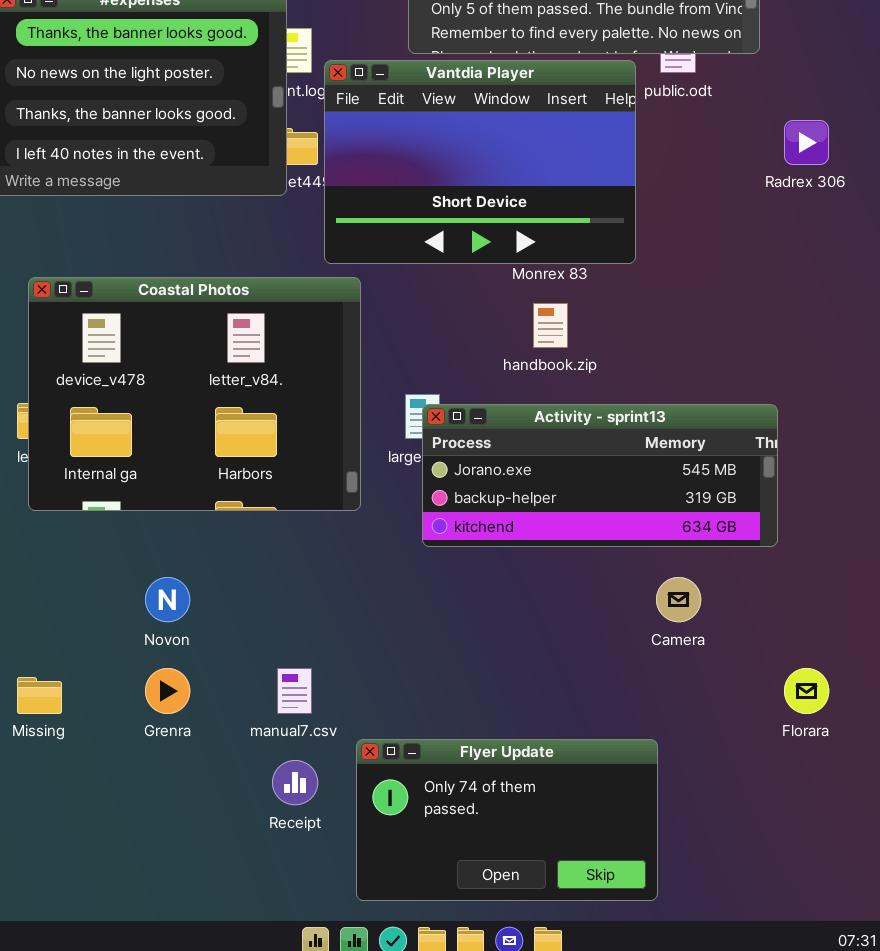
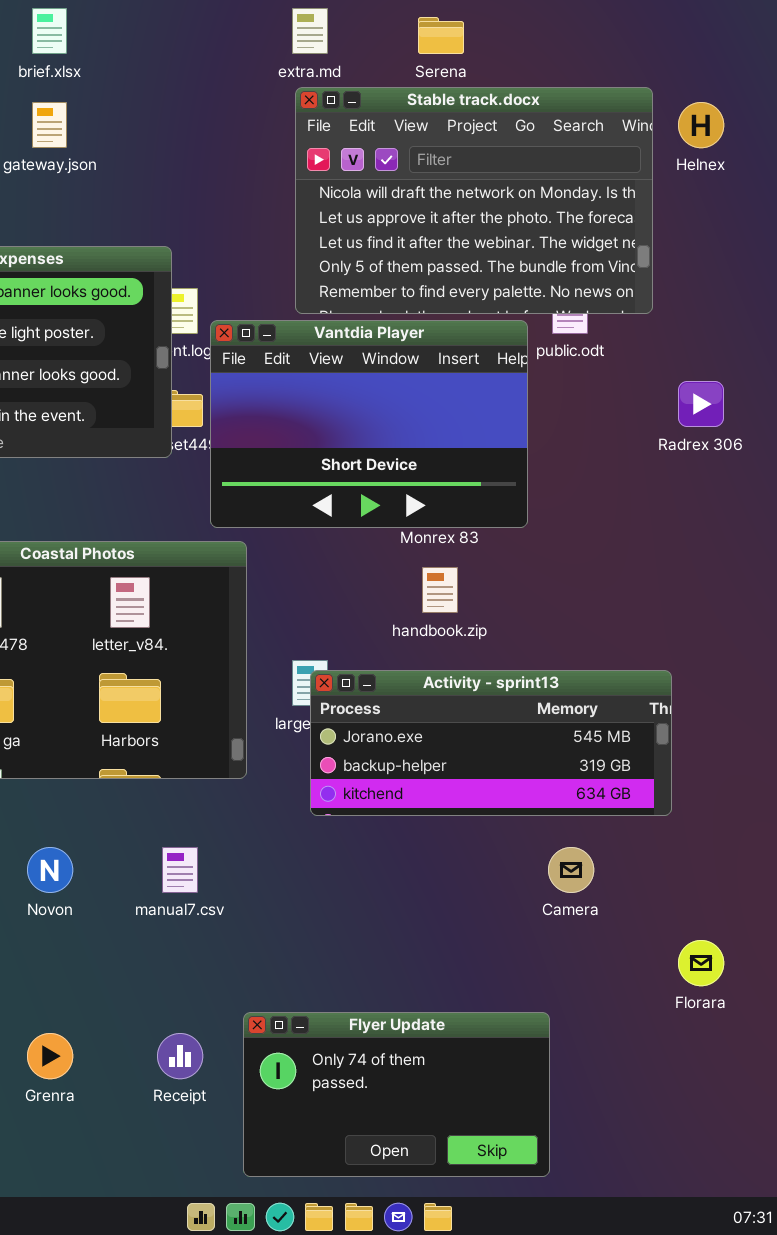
Grenra: [145,668,190,714] -> [27,1033,73,1079], moved
manual7.csv: [277,668,312,714] -> [162,847,198,893], moved

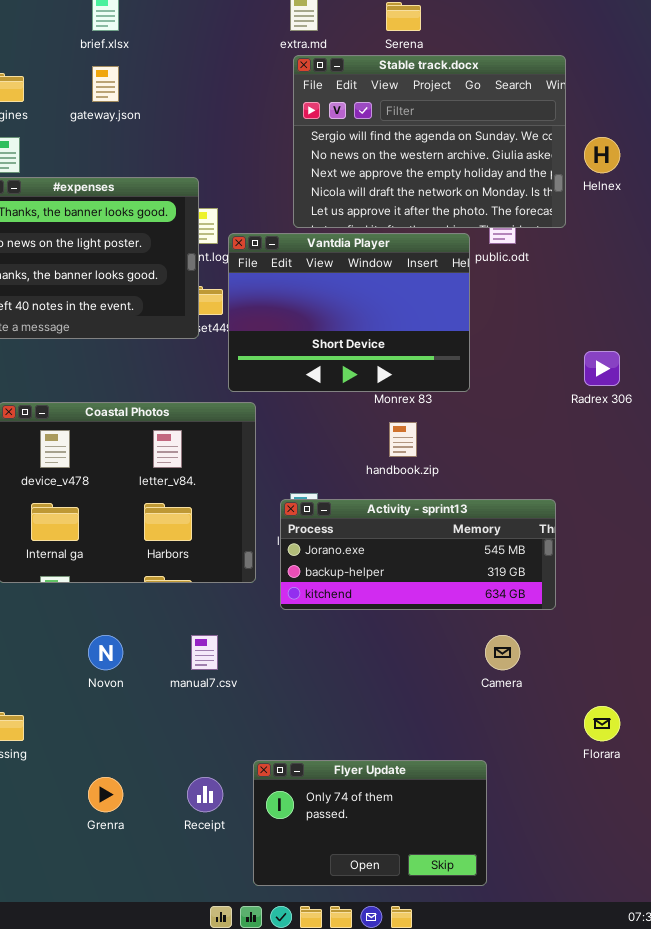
Stable track.docx: [295,87,653,314] -> [293,55,566,228], scrolled up 3 rows
Helnex: [678,102,724,148] -> [584,137,620,173], moved
Radrex 306: [678,381,724,427] -> [584,351,620,386], moved
Activity - sprint13: [310,670,672,816] -> [280,499,556,610], moved

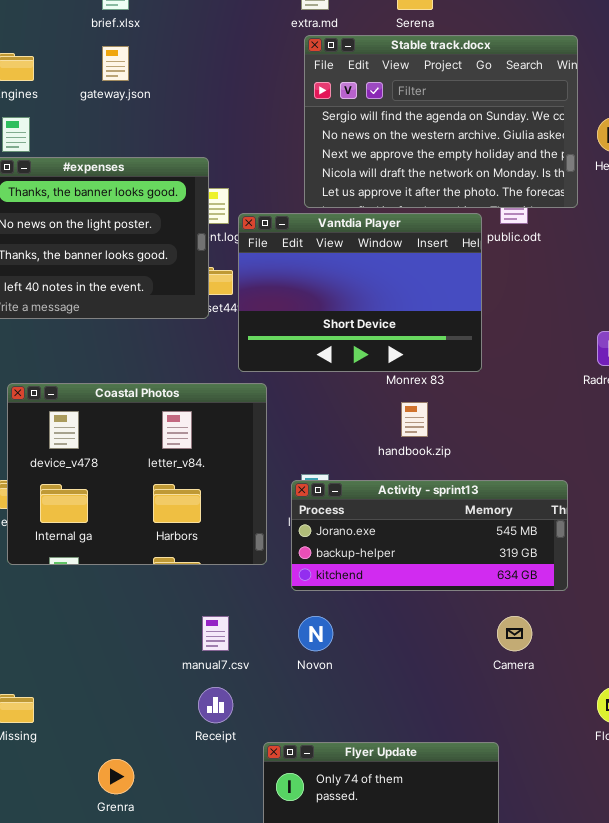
Novon: [88,635,123,670] -> [298,616,333,651], moved
Receipt: [187,777,223,812] -> [198,687,233,723], moved

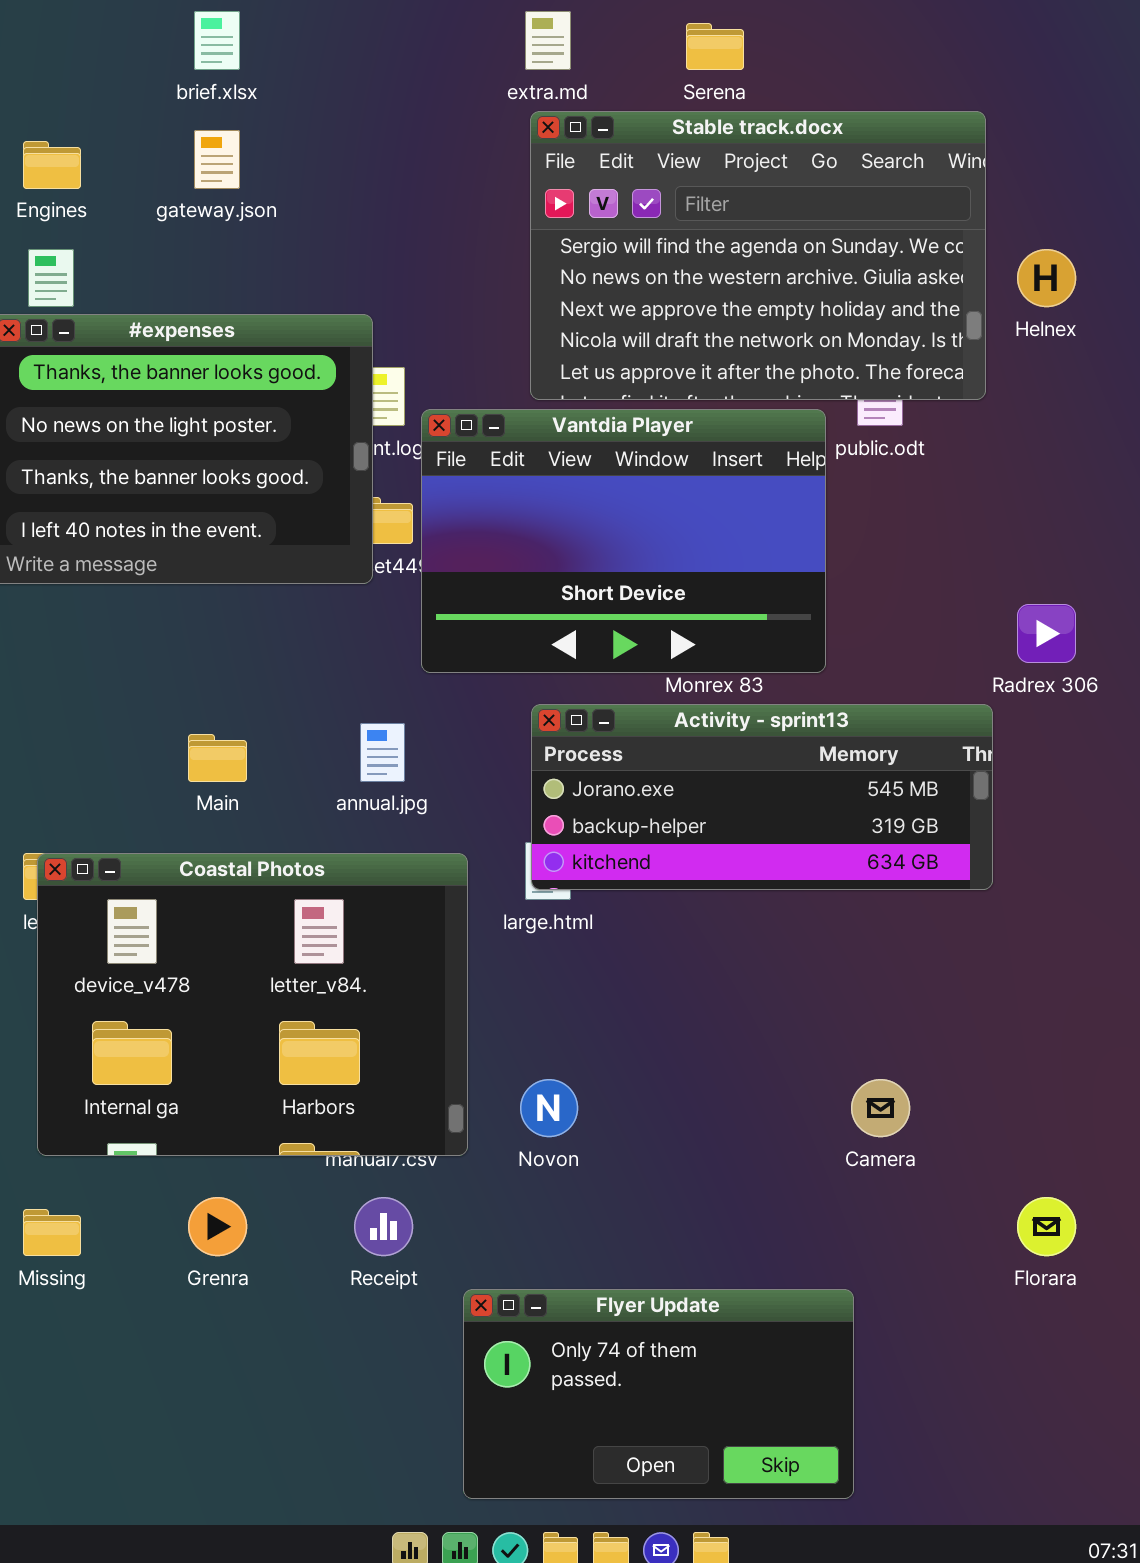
Coastal Photos: [7,383,267,565] -> [37,853,468,1156], moved
Activity - sprint13: [291,480,568,591] -> [531,704,993,890], moved
Grenra: [98,759,134,794] -> [188,1197,247,1256], moved

